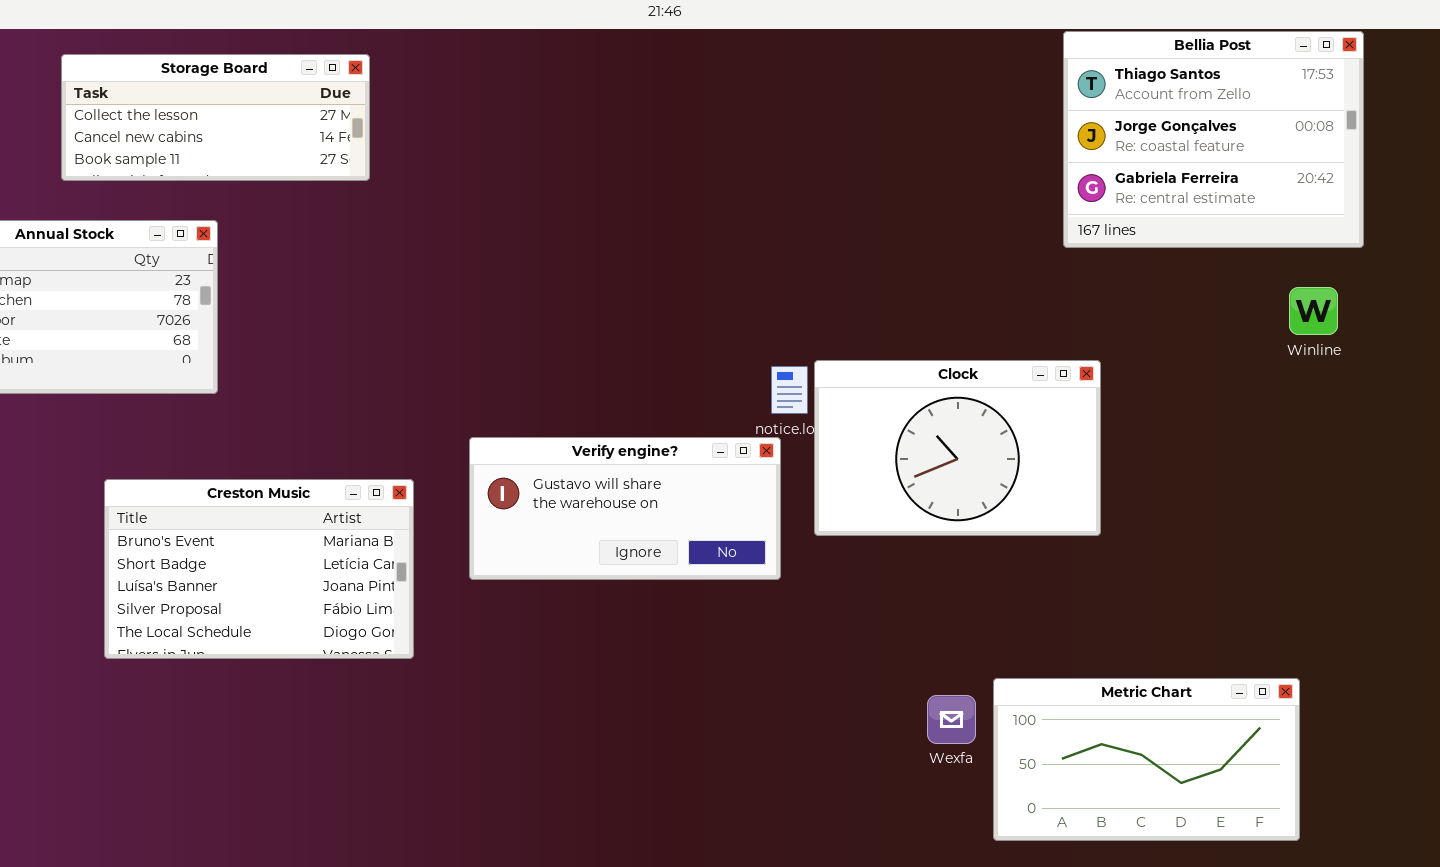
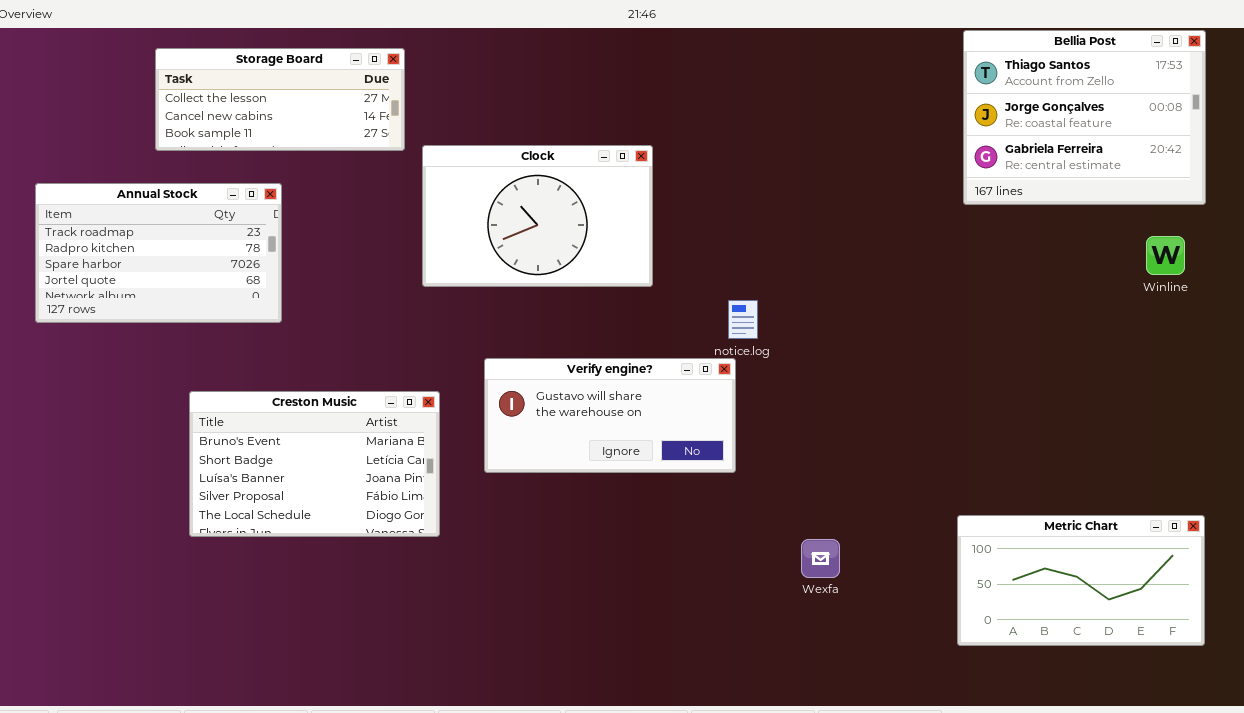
Clock: [814,360,1101,536] -> [422,145,653,287], moved
Metric Chart: [993,678,1300,841] -> [957,515,1205,646], moved
Wexfa: [927,695,976,744] -> [801,539,840,578], moved

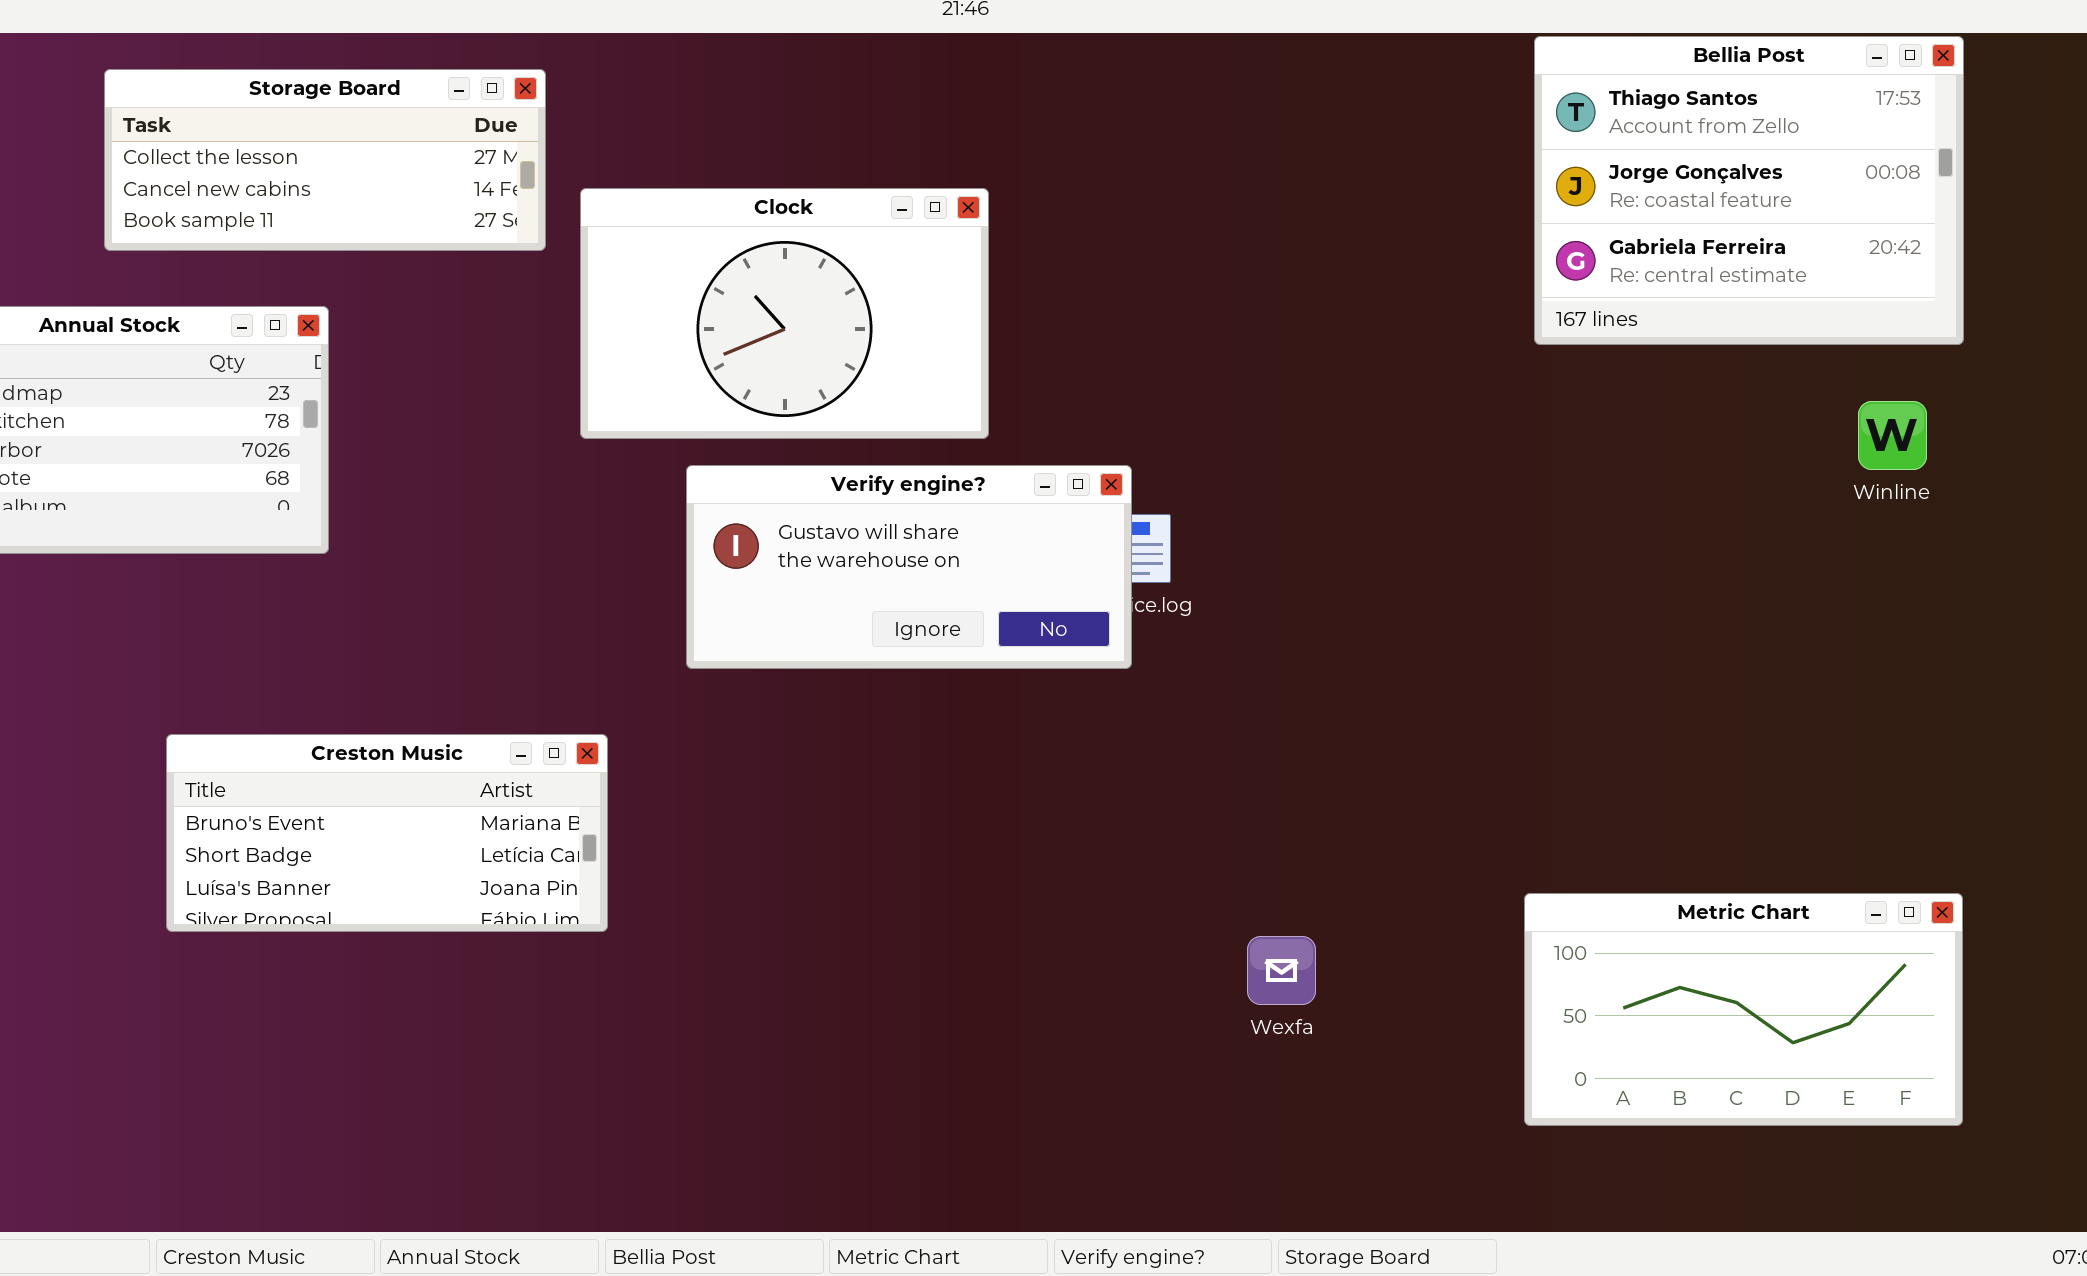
Clock: [422,145,653,287] -> [580,188,989,439], moved
Verify engine?: [484,358,736,473] -> [686,465,1132,669], moved
Creston Music: [189,391,440,537] -> [166,734,608,932], resized

